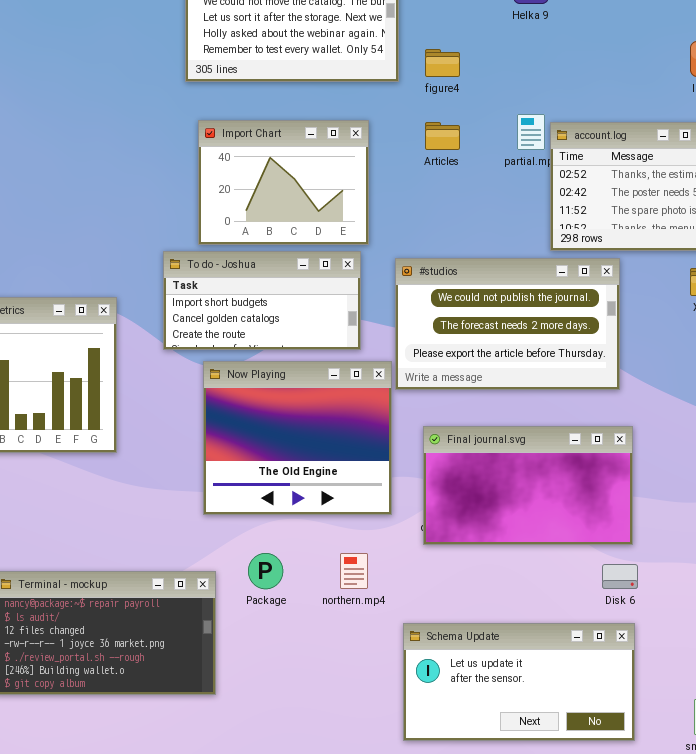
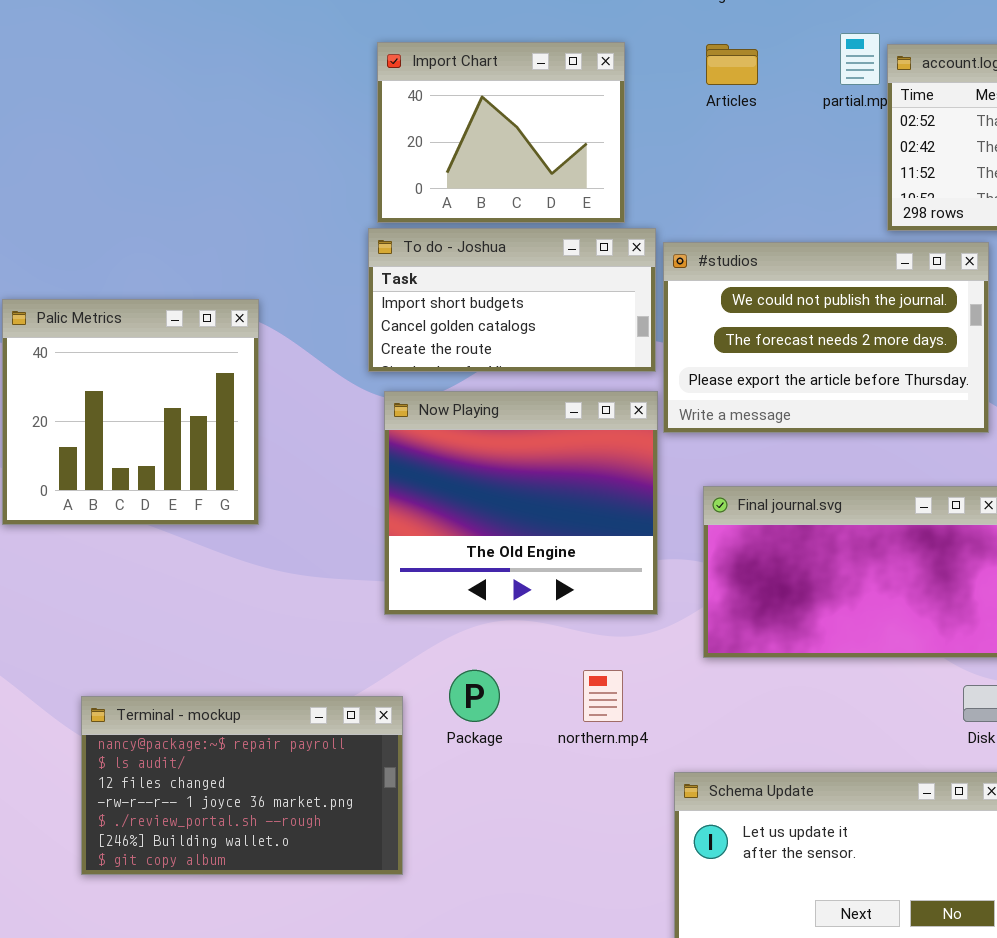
To do - Joshua: [163,251,361,350] -> [368,228,656,372], moved

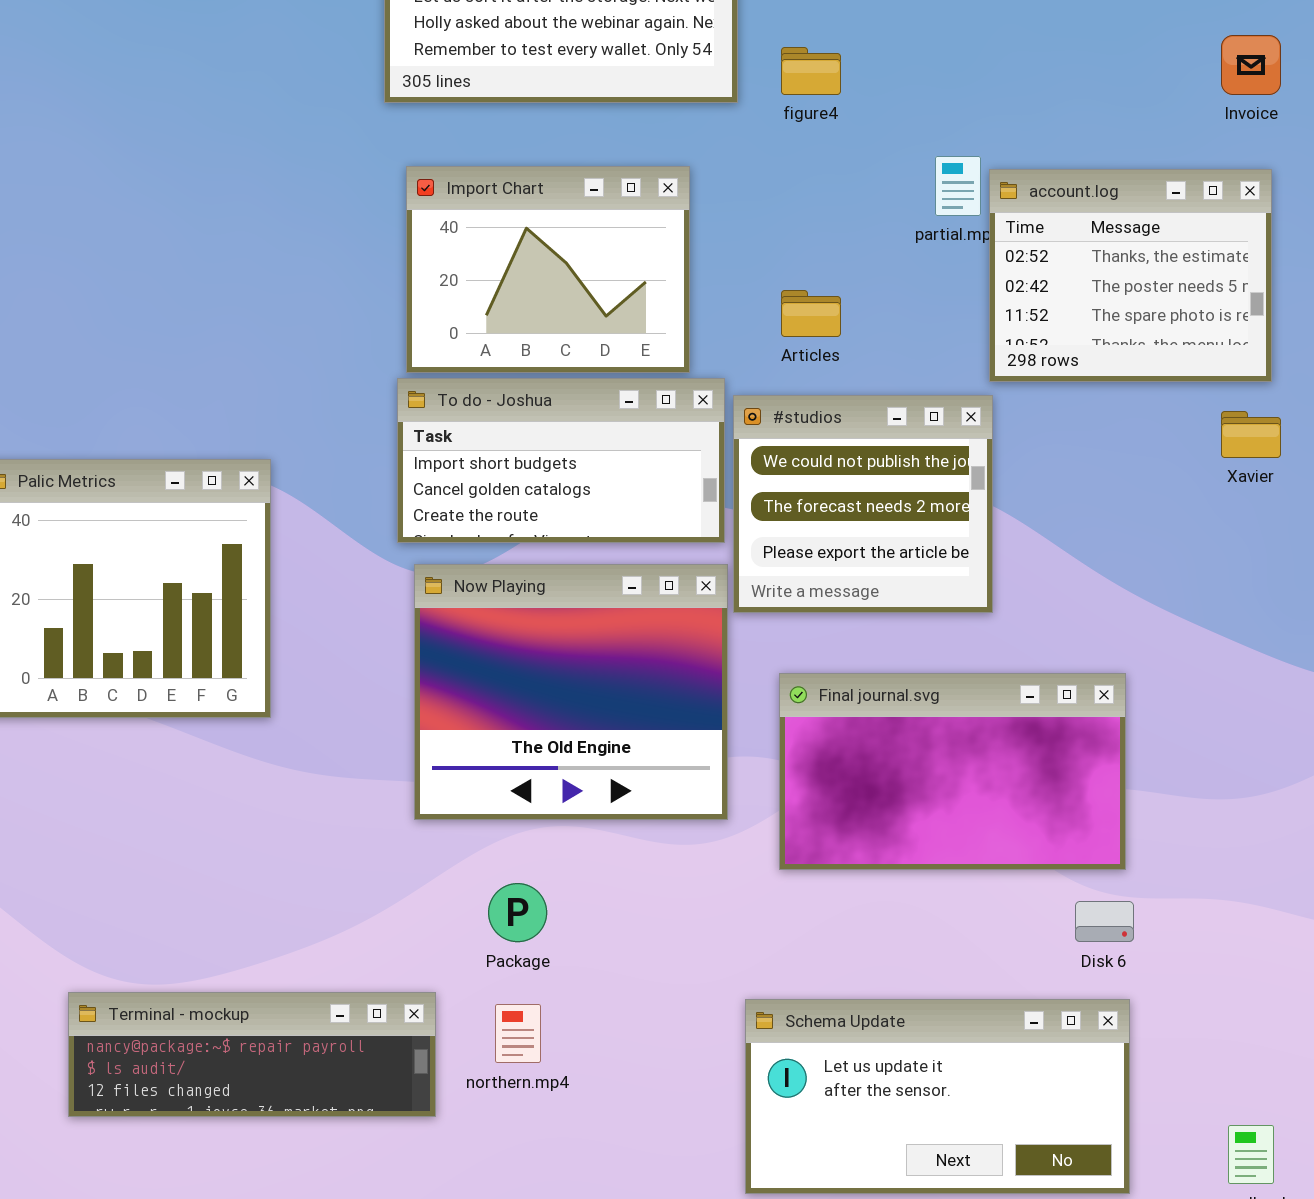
Articles: [706,44,758,85] -> [781,290,841,337], moved
#studios: [663,242,989,433] -> [733,395,993,613], resized
northern.mp4: [583,670,623,722] -> [495,1004,541,1063], moved
Terminal - mockup: [81,696,403,875] -> [68,992,436,1117], resized

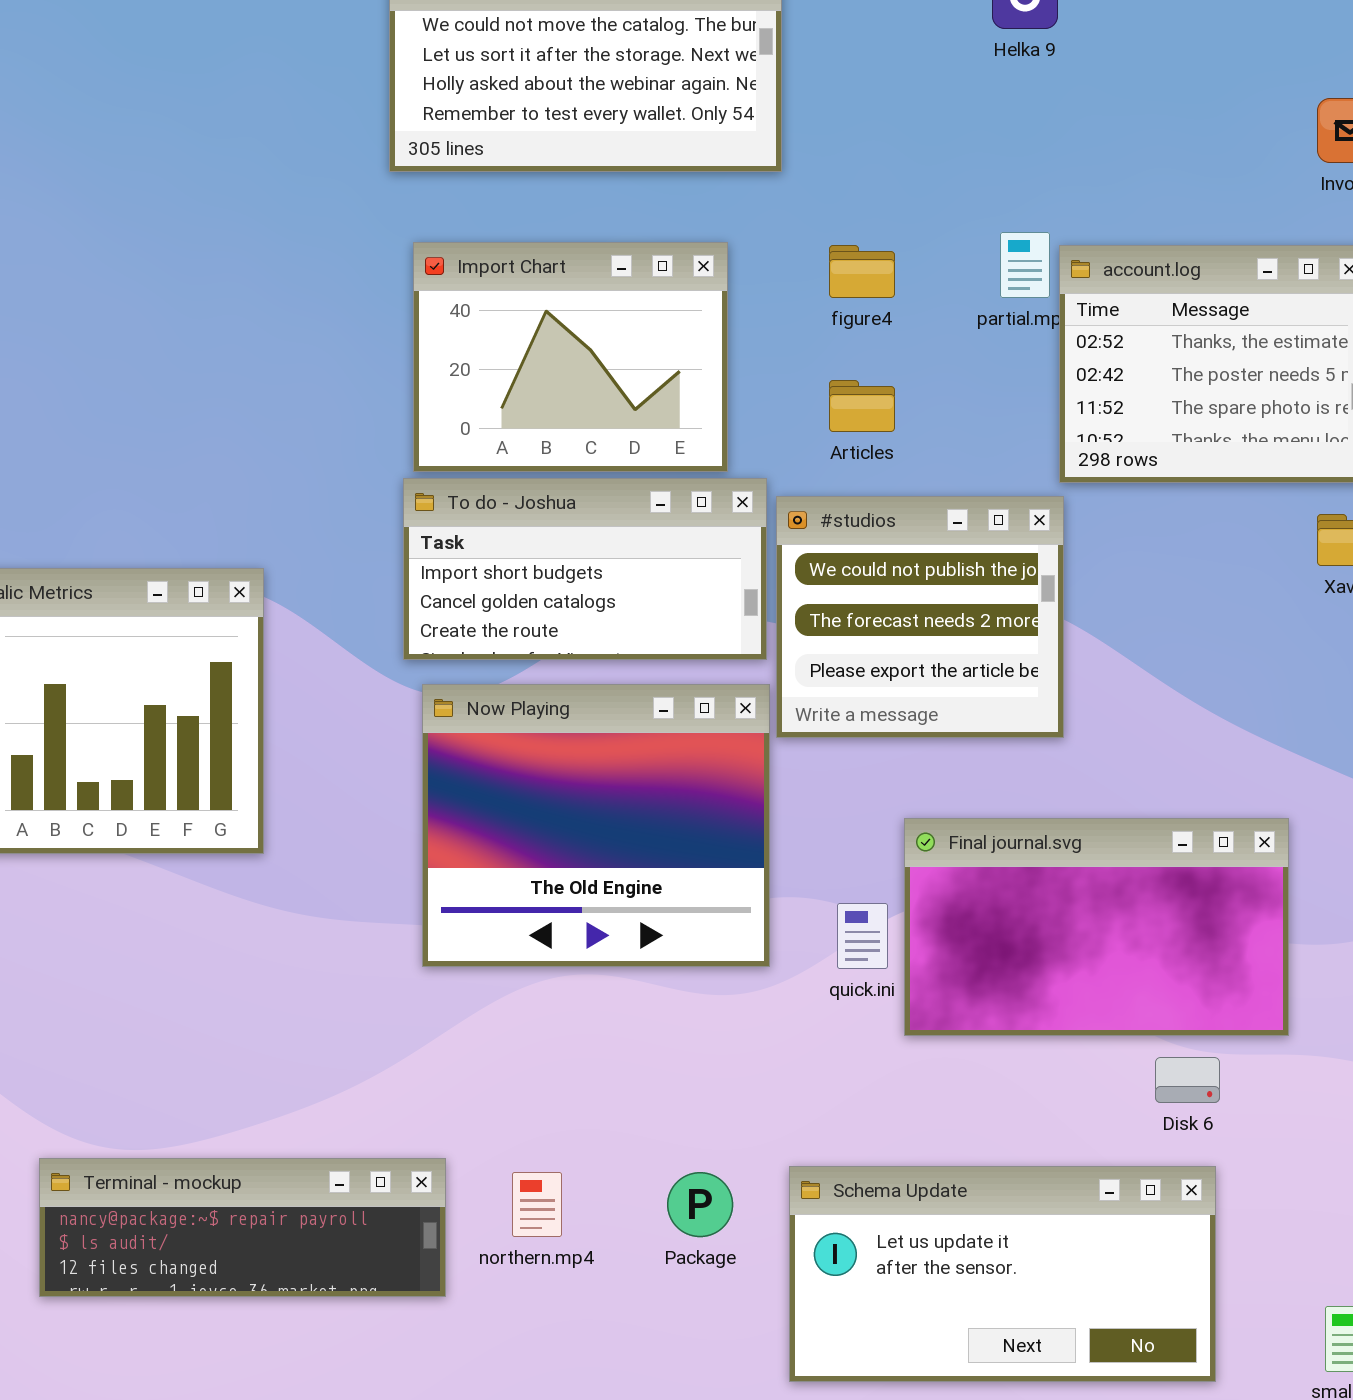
figure4: [781,47,841,95] -> [829,245,895,298], moved
Final journal.svg: [779,673,1126,870] -> [904,818,1289,1036], moved
Package: [488,883,547,942] -> [667,1172,733,1237], moved

